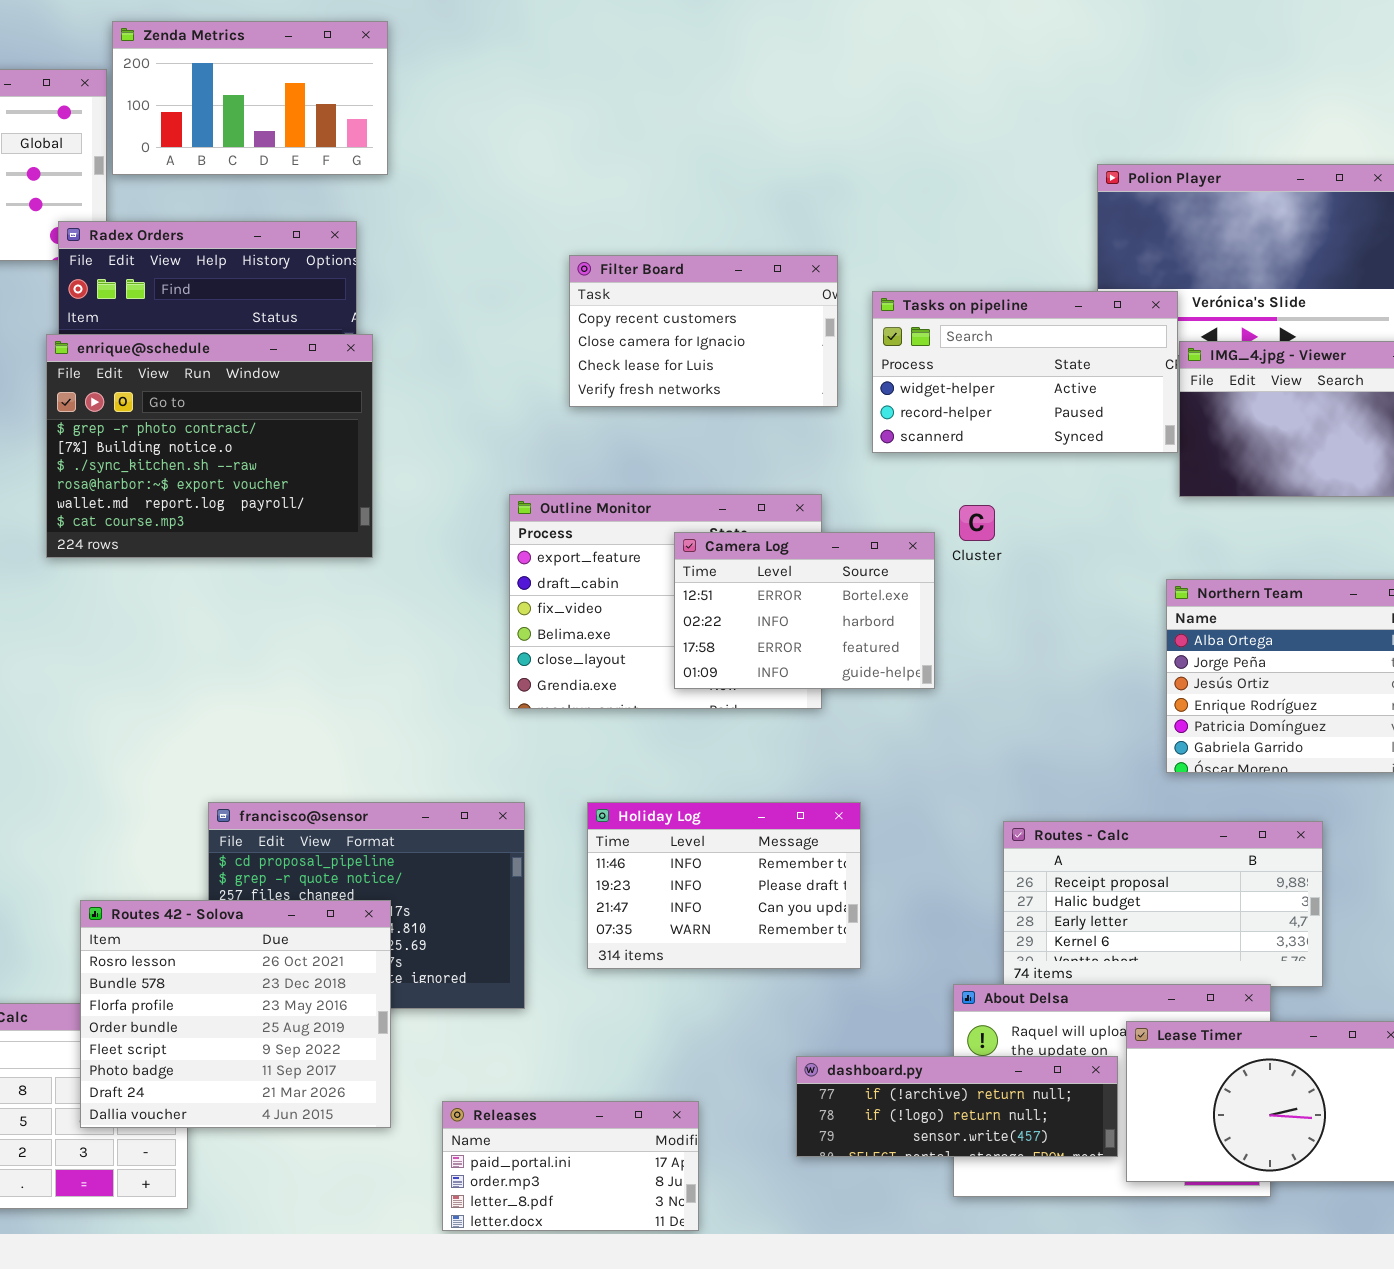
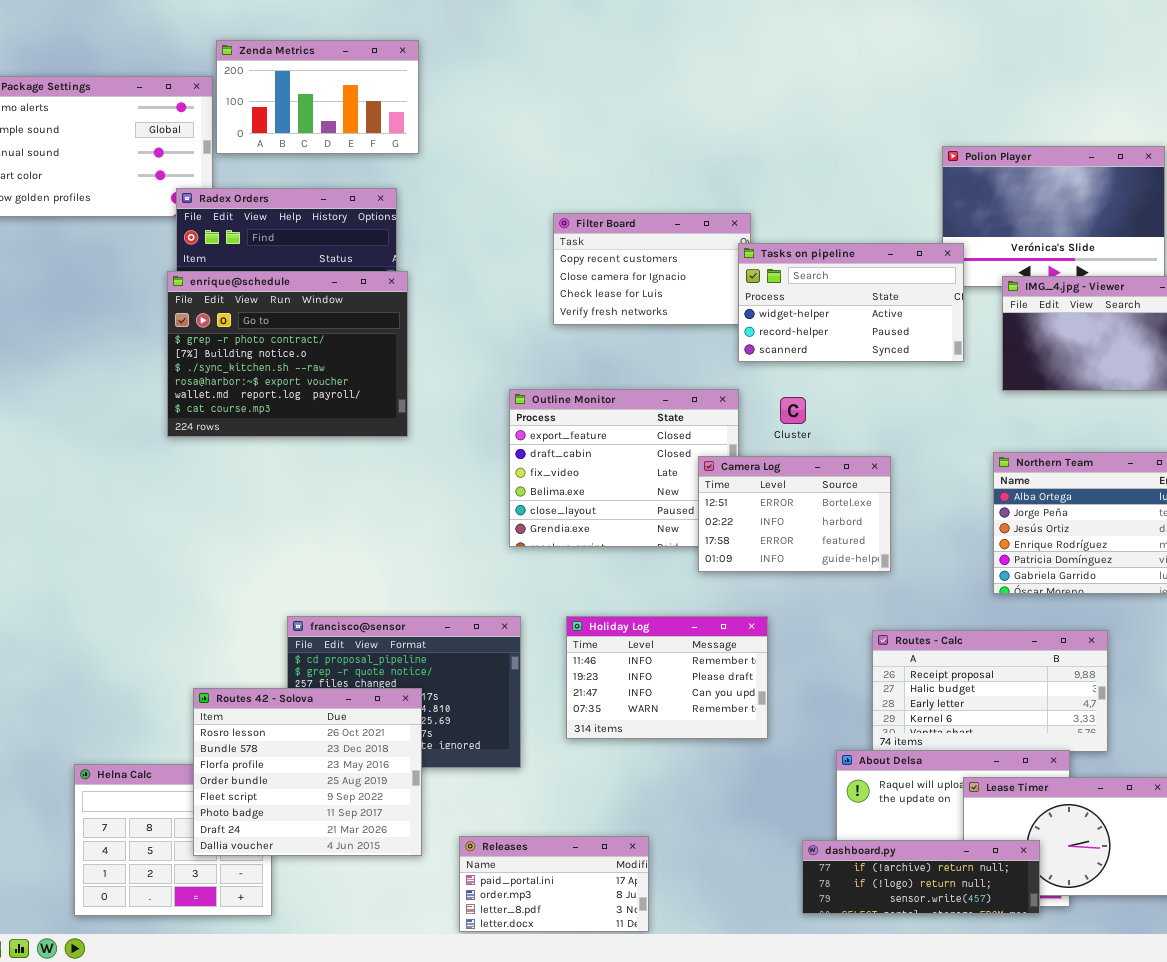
Tasks on pipeline: [872,291,1178,453] -> [738,243,964,362], moved
Cluster: [959,505,995,541] -> [780,397,806,424], moved
Camera Log: [674,532,935,689] -> [698,456,891,572], moved
dashboard.py: [796,1056,1118,1157] -> [802,840,1040,914], moved

